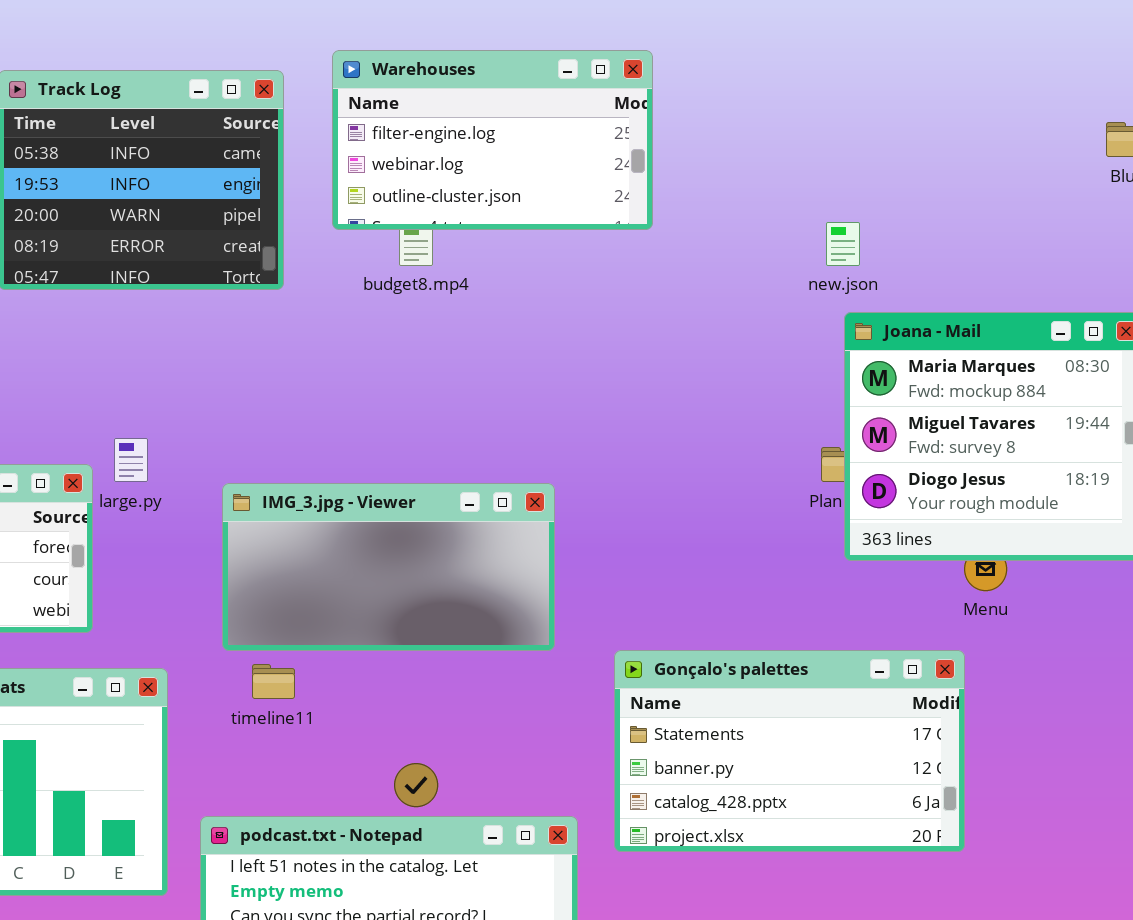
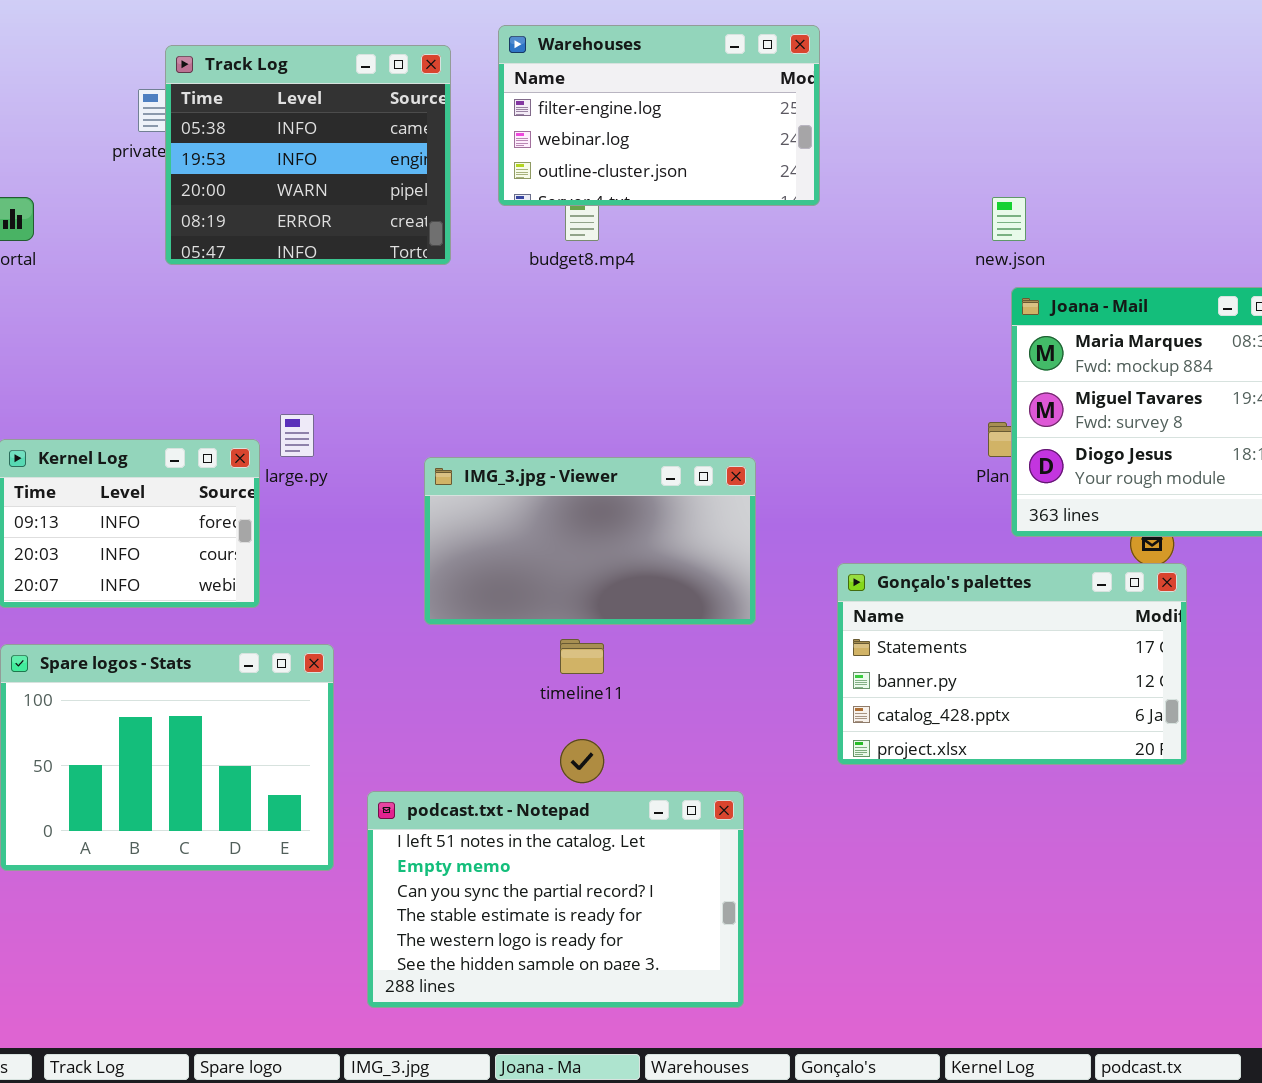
IMG_3.jpg - Viewer: [222,483,555,651] -> [424,457,756,625], moved
Gonçalo's palettes: [614,650,965,852] -> [837,563,1187,765], moved
timeline11: [252,664,295,699] -> [560,639,604,674], moved

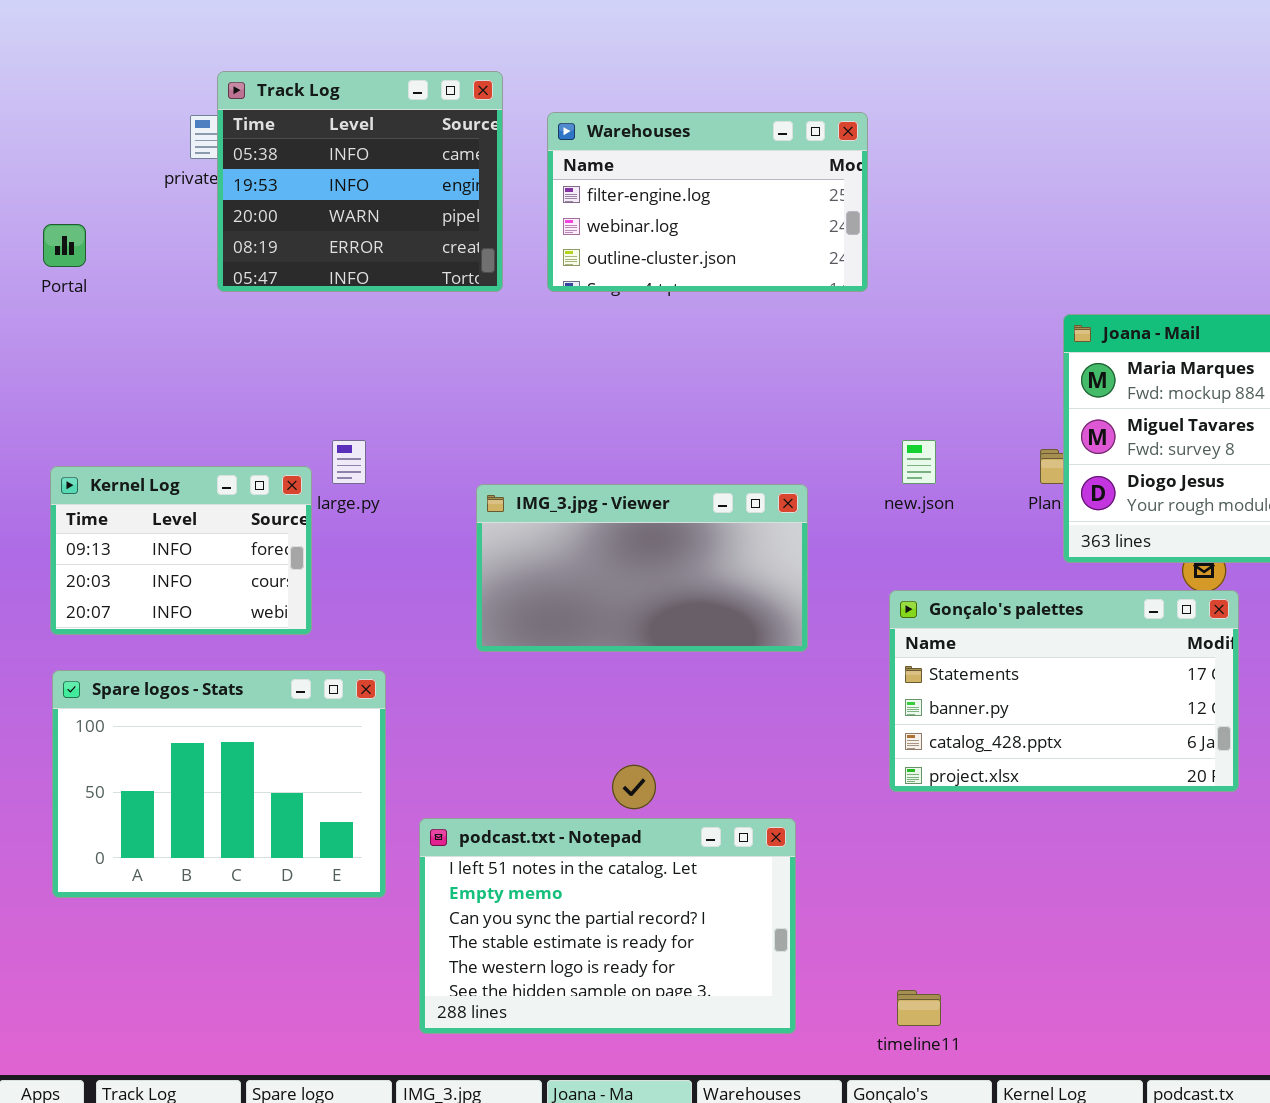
Warehouses: [498,25,820,206] -> [547,112,868,292], moved
new.json: [992,197,1026,241] -> [902,440,936,484], moved
timeline11: [560,639,604,674] -> [897,990,941,1026], moved

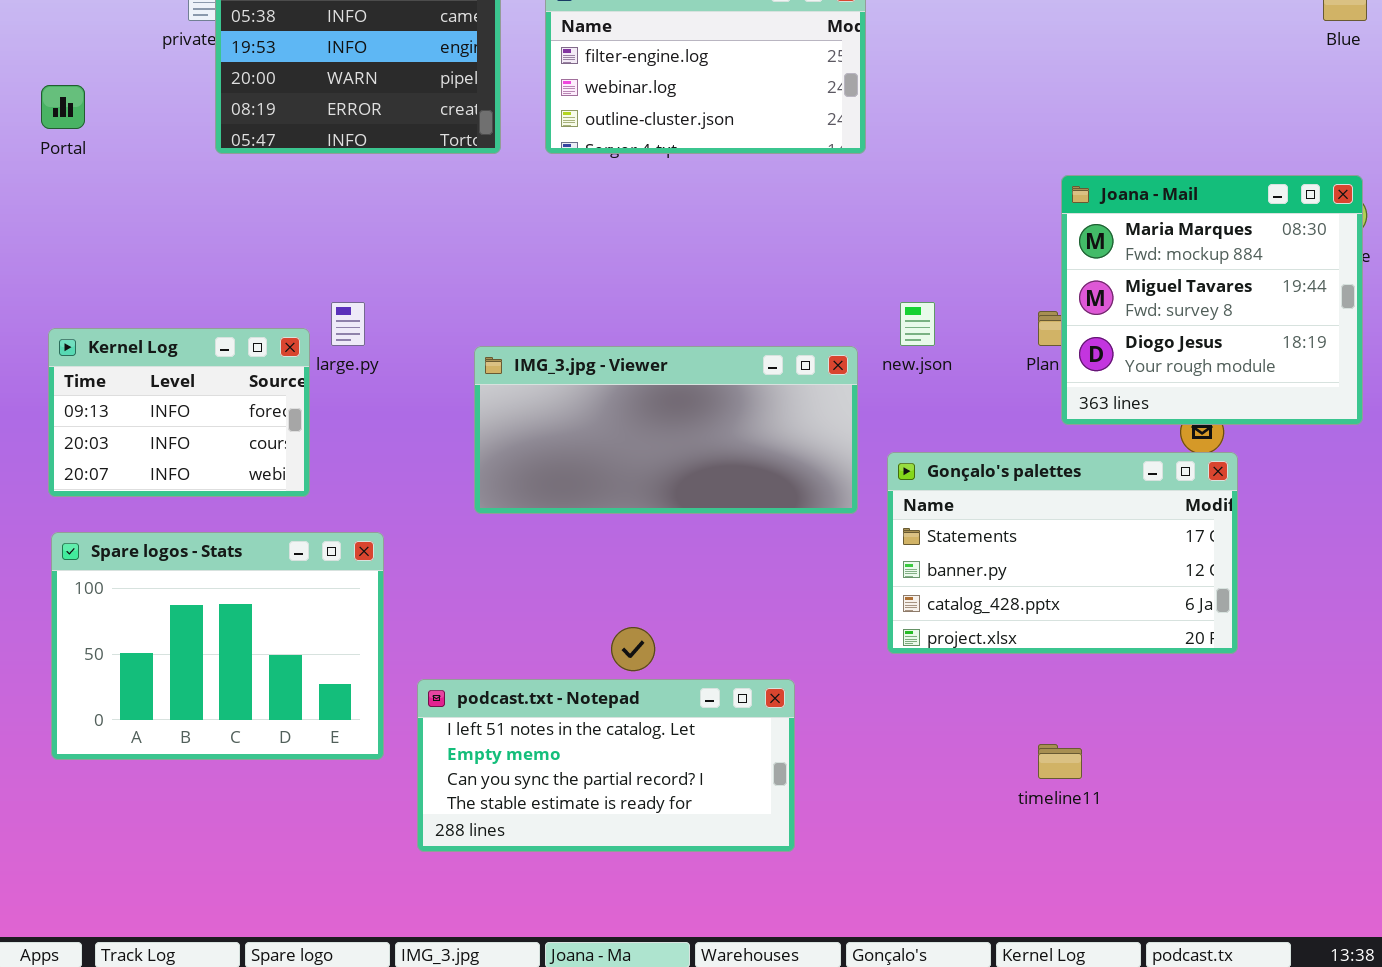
IMG_3.jpg - Viewer: [476,484,808,652] -> [474,346,858,514], resized
podcast.txt - Notepad: [419,818,796,1034] -> [417,679,795,852], resized
timeline11: [897,990,941,1026] -> [1038,744,1082,779], moved

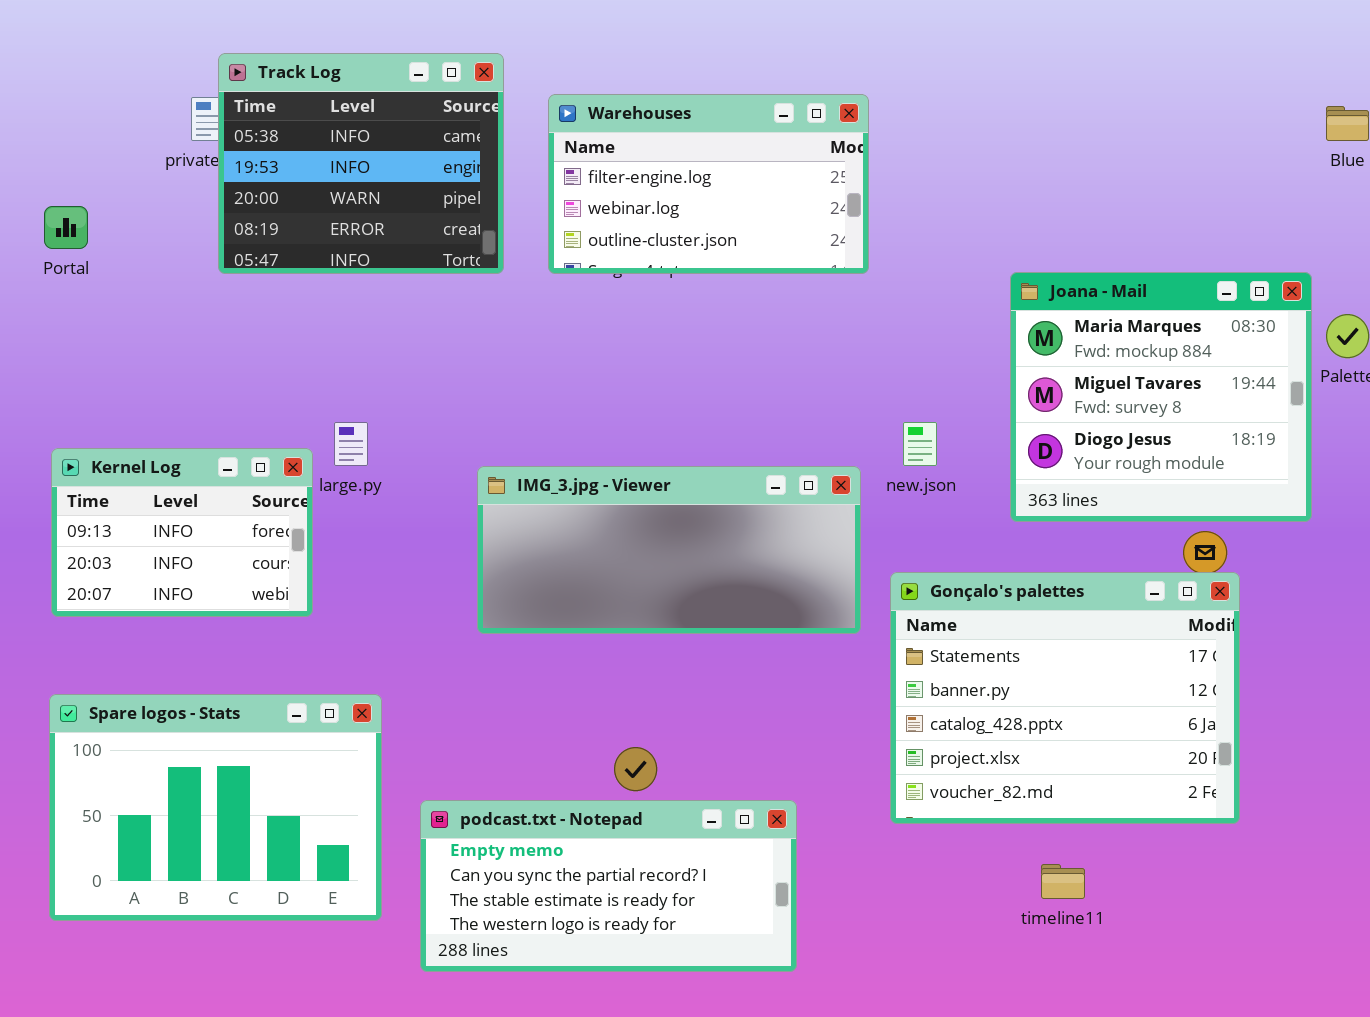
Joana - Mail: [1061,175,1363,425] -> [1010,272,1312,522], moved
Gonçalo's palettes: [887,452,1238,654] -> [890,572,1240,824], resized
Spare logos - Stats: [51,532,384,760] -> [49,694,382,921], moved
podcast.txt - Notepad: [417,679,795,852] -> [420,800,797,972], scrolled down 1 row

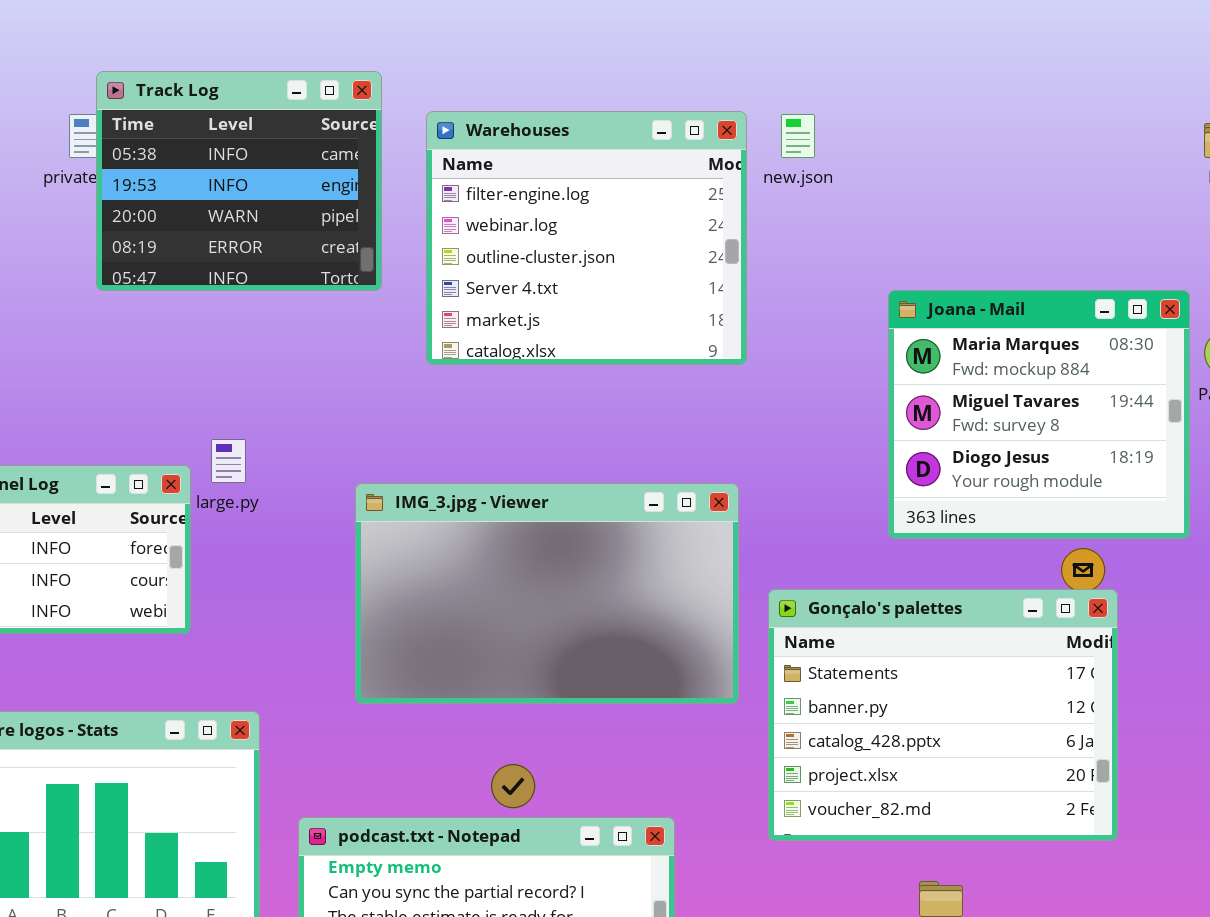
Warehouses: [548,94,869,274] -> [426,111,747,365], resized
new.json: [903,422,937,466] -> [781,114,815,158], moved
IMG_3.jpg - Viewer: [477,466,861,634] -> [355,483,739,704], resized

